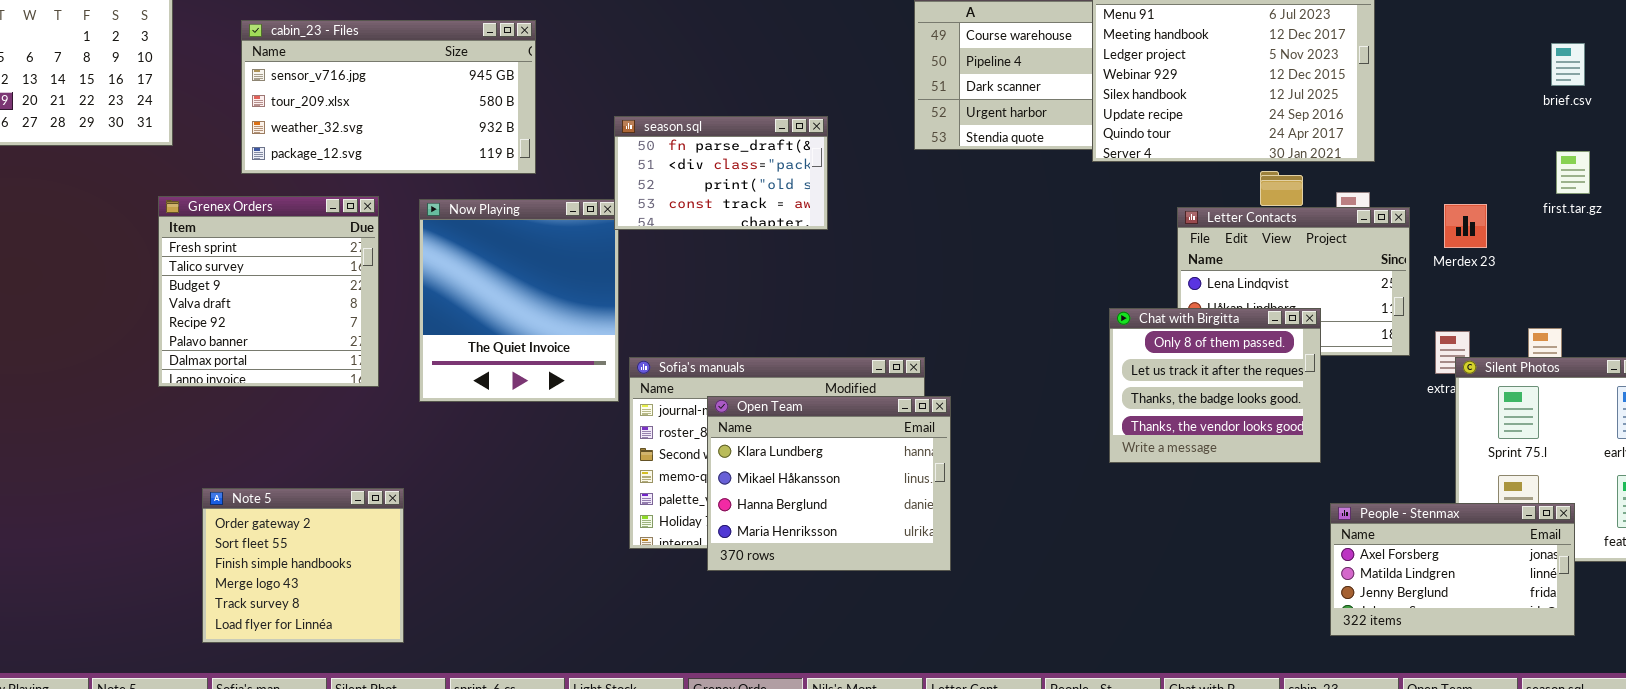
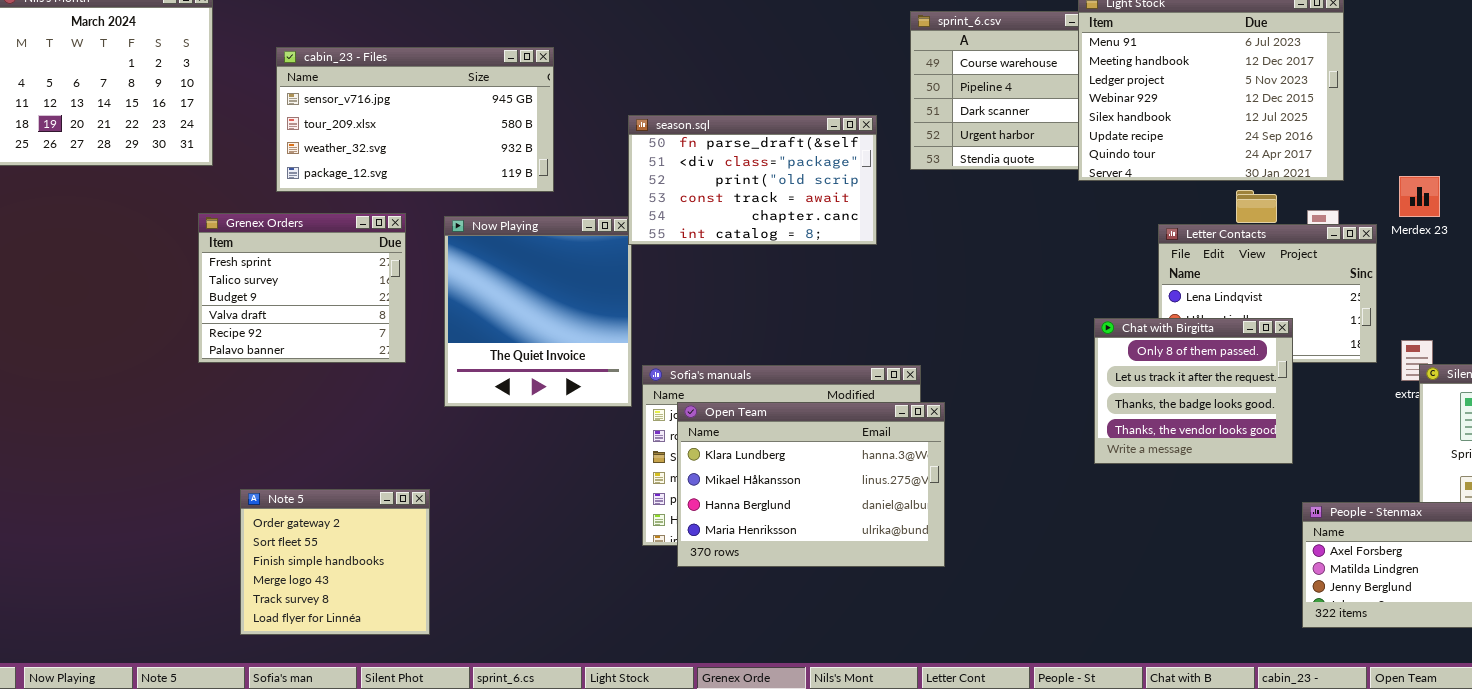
season.sql: [614,116,828,230] -> [628,115,877,245], resized
Grenex Orders: [158,196,379,387] -> [198,213,406,363], resized
Merdex 23: [1444,204,1487,248] -> [1399,176,1440,217], moved
Open Team: [707,396,951,571] -> [677,402,945,567], resized

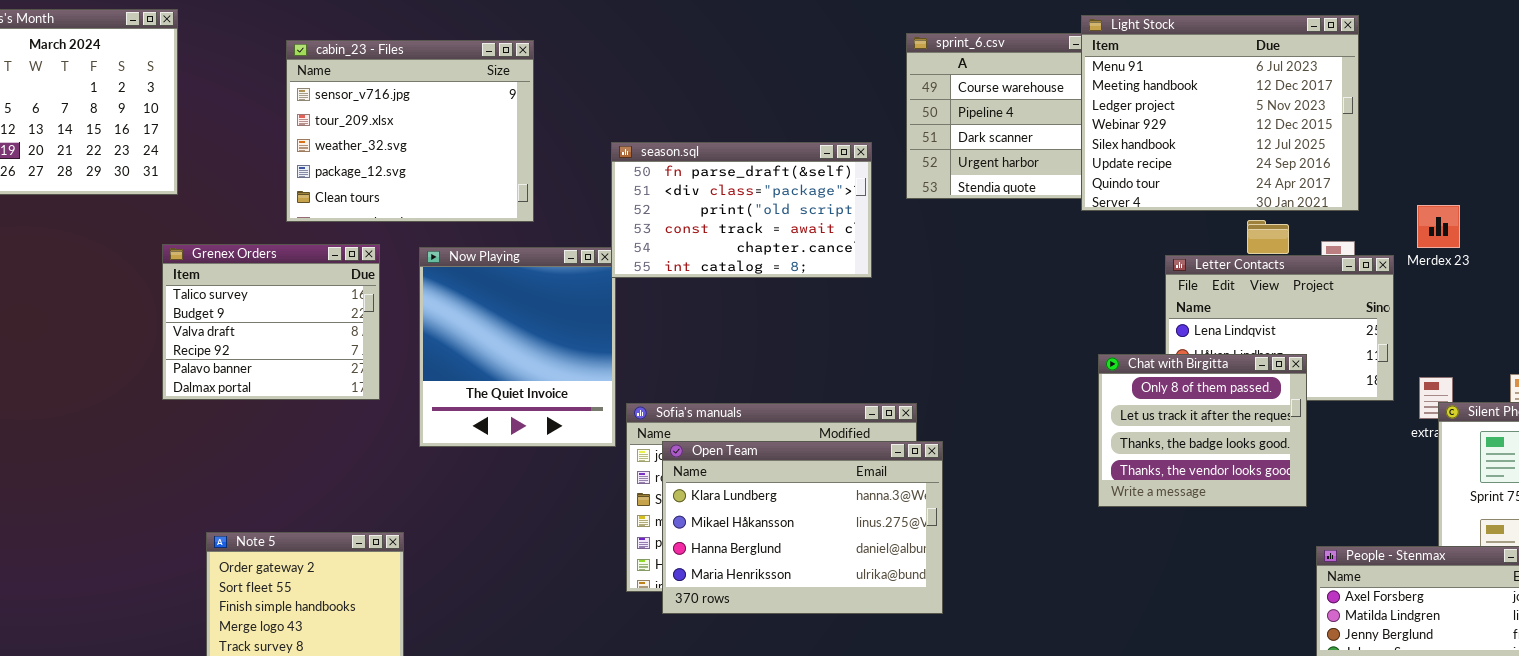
cabin_23 - Files: [276,47,554,192] -> [286,40,534,222], resized
Grenex Orders: [198,213,406,363] -> [162,244,380,400], scrolled down 1 row

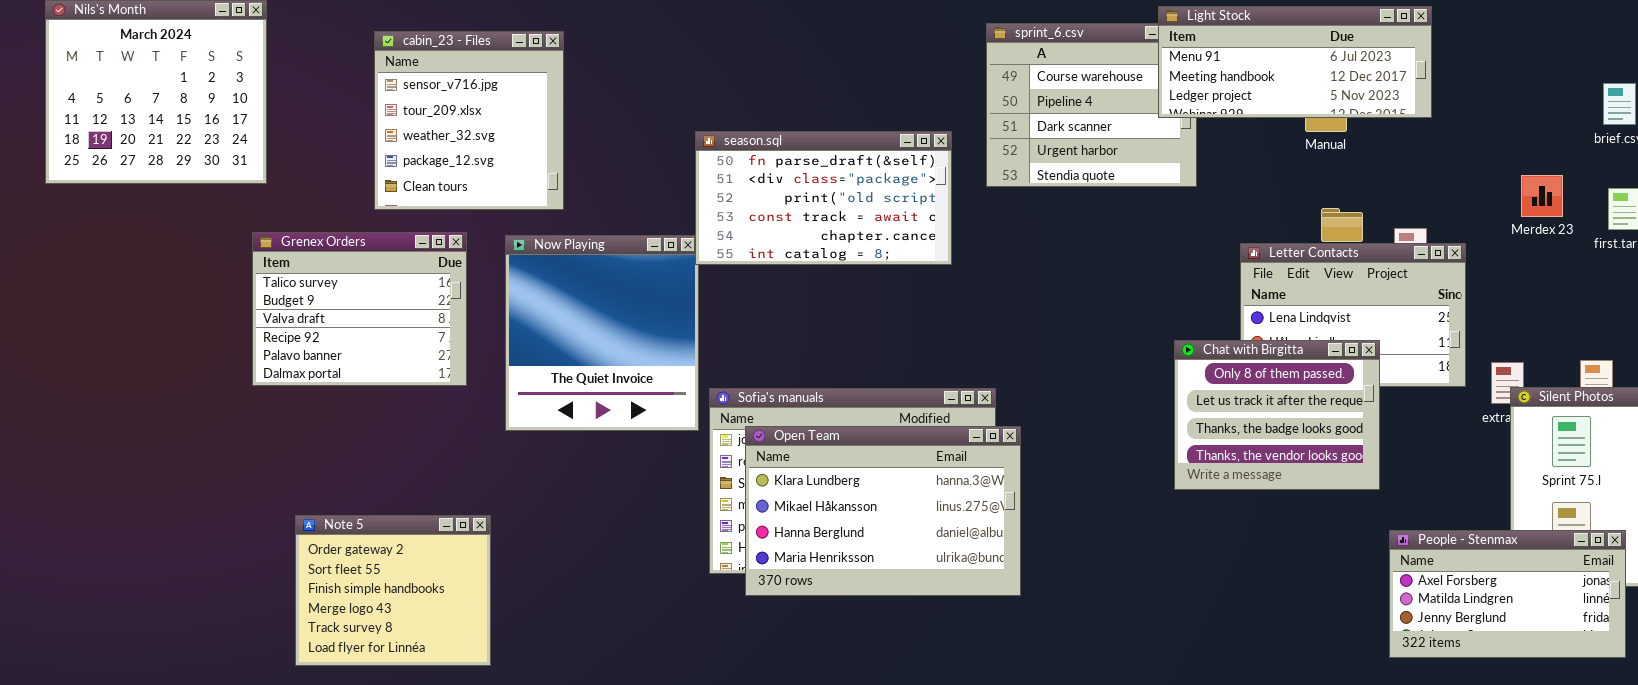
Light Stock: [1081,15,1359,211] -> [1158,6,1432,118], resized
cabin_23 - Files: [286,40,534,222] -> [374,31,564,210], resized
Merdex 23: [1417,205,1460,248] -> [1521,175,1563,217], moved

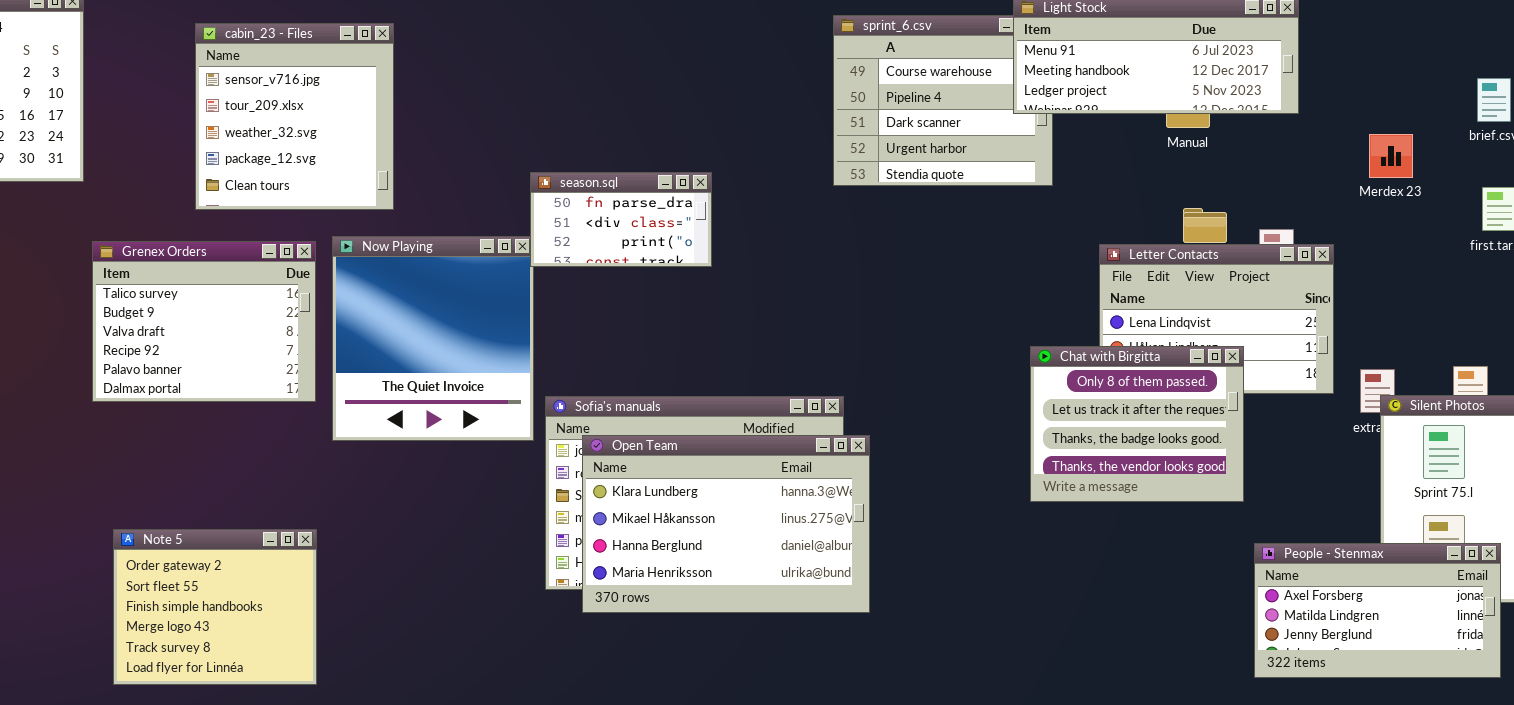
season.sql: [695,131,952,265] -> [530,172,712,267], resized
Merdex 23: [1521,175,1563,217] -> [1369,134,1413,178], moved
Grenex Orders: [252,232,467,386] -> [92,241,316,402], moved

